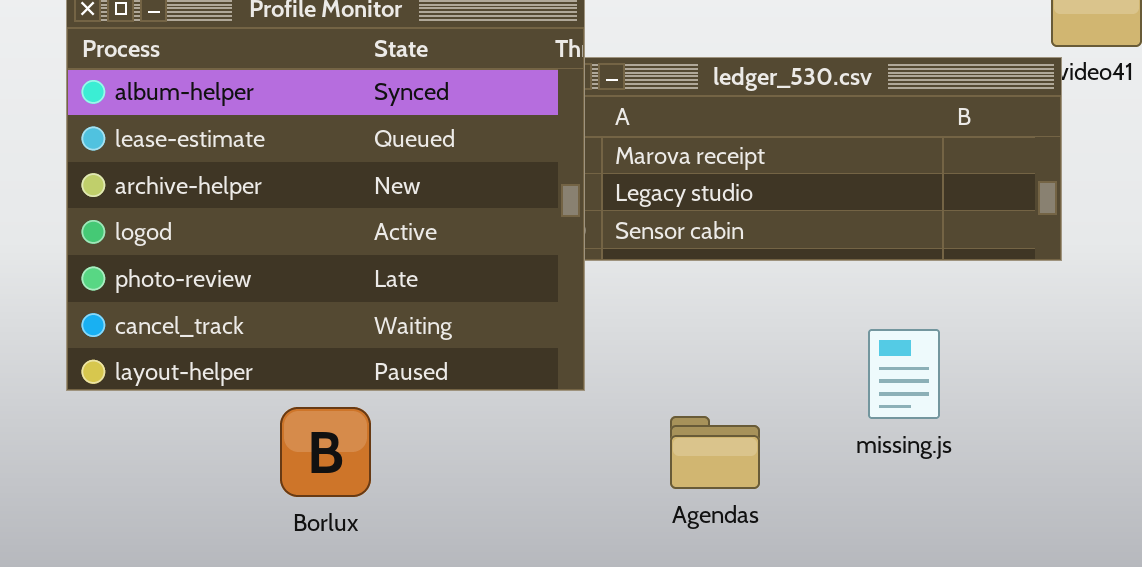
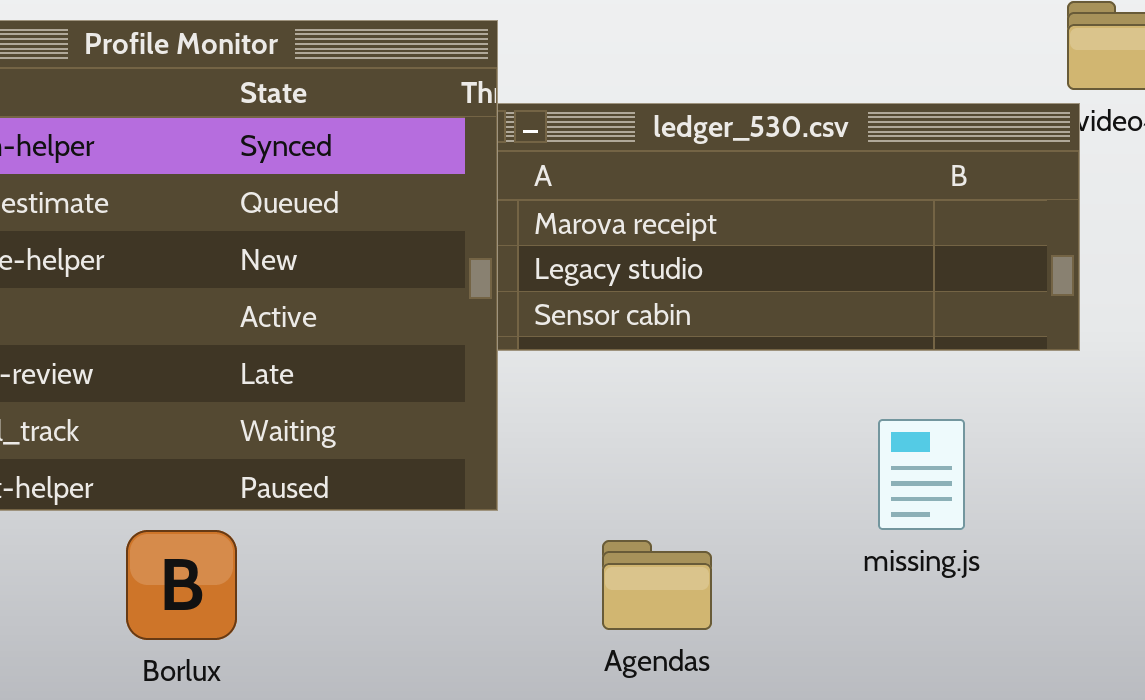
missing.js: [868,329,940,419] -> [878,419,965,530], moved

